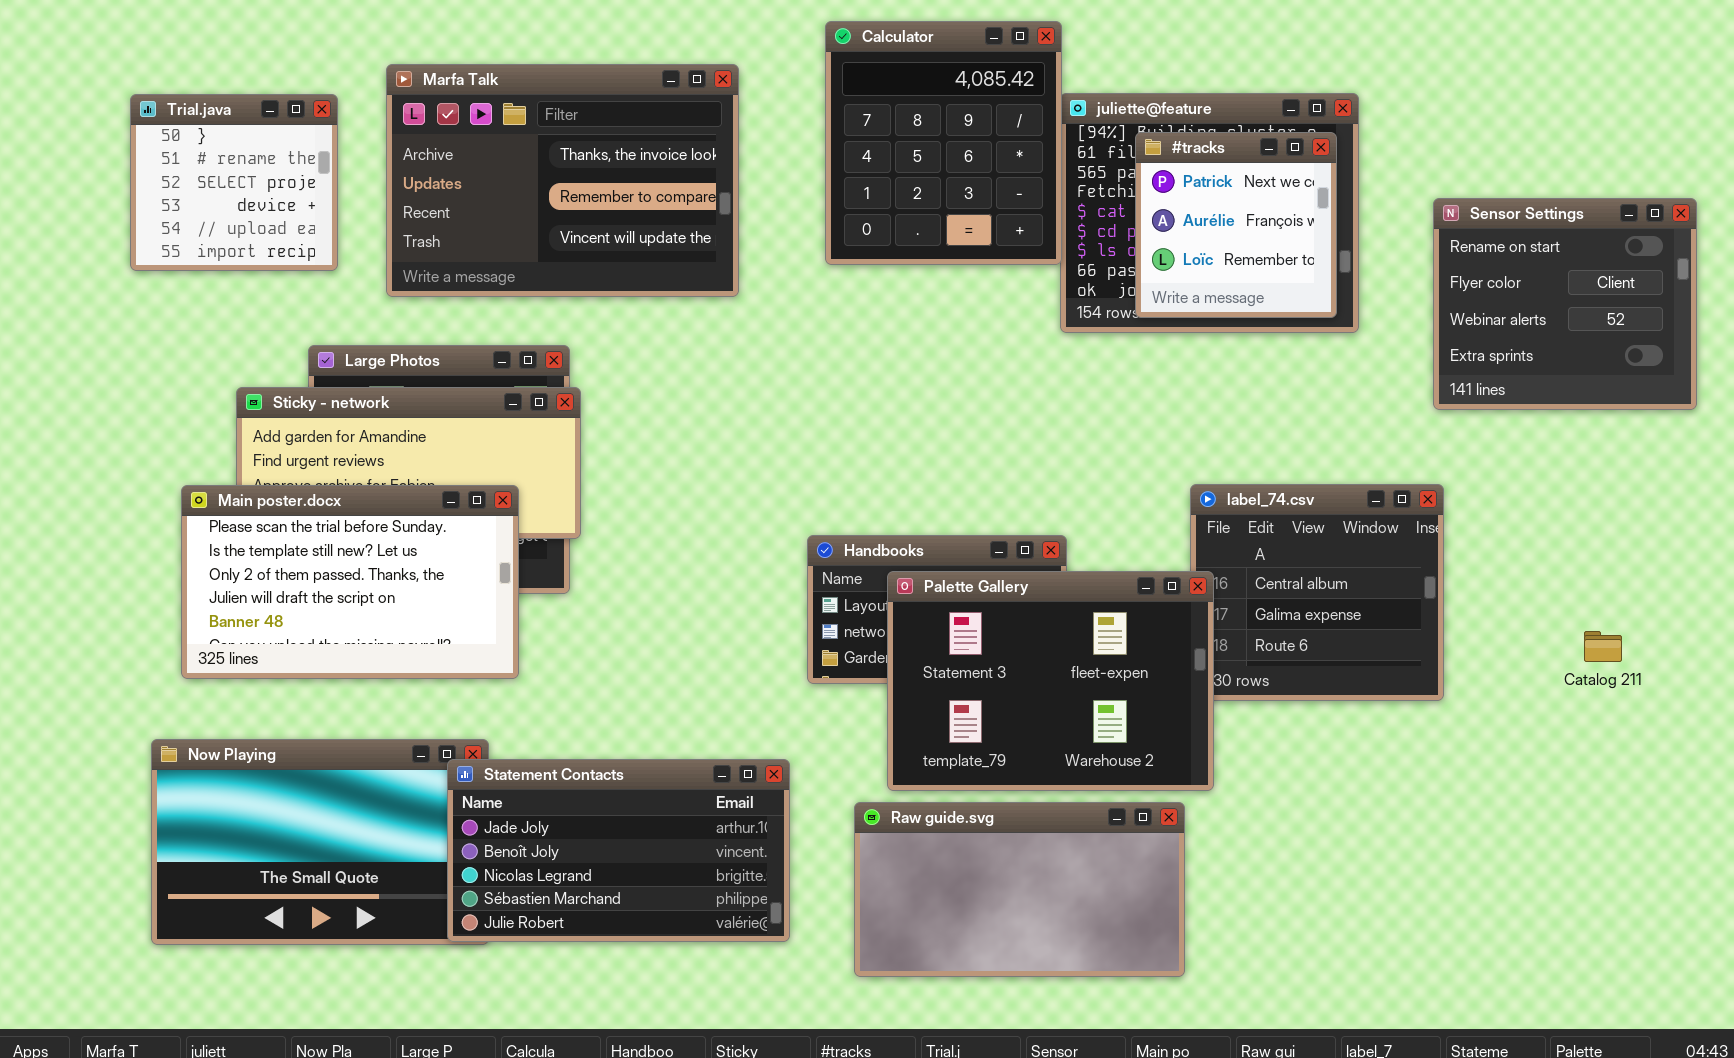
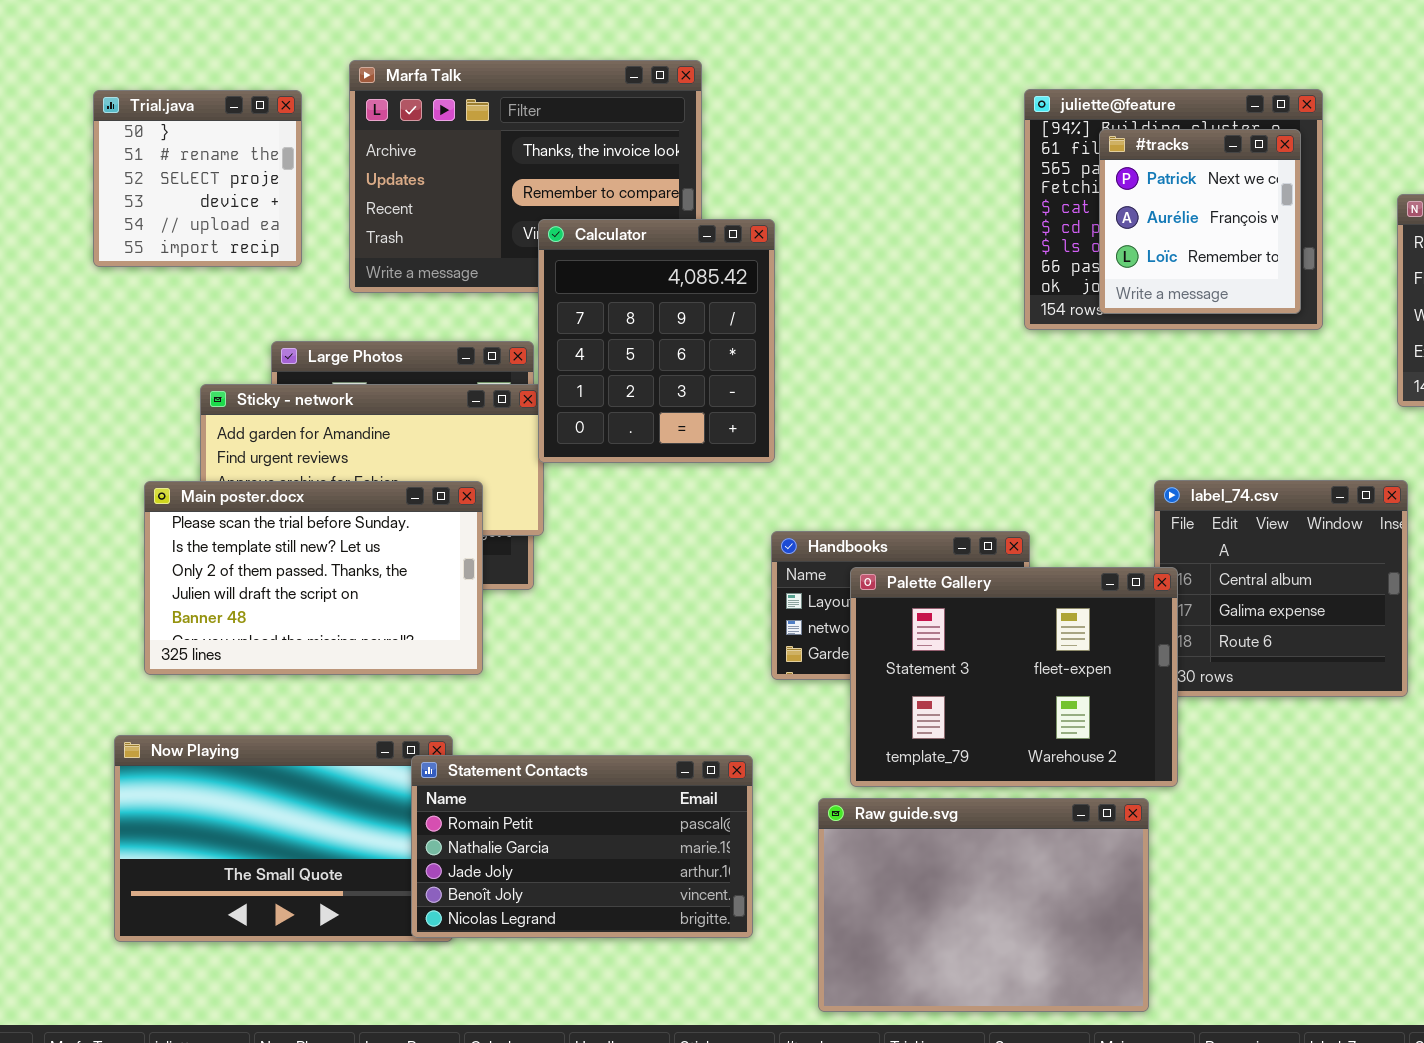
Calculator: [825,21,1062,265] -> [538,219,775,463], moved
Statement Contacts: [447,759,790,942] -> [411,755,753,938], scrolled up 2 rows
Raw guide.svg: [854,802,1185,977] -> [818,798,1149,1012], resized

